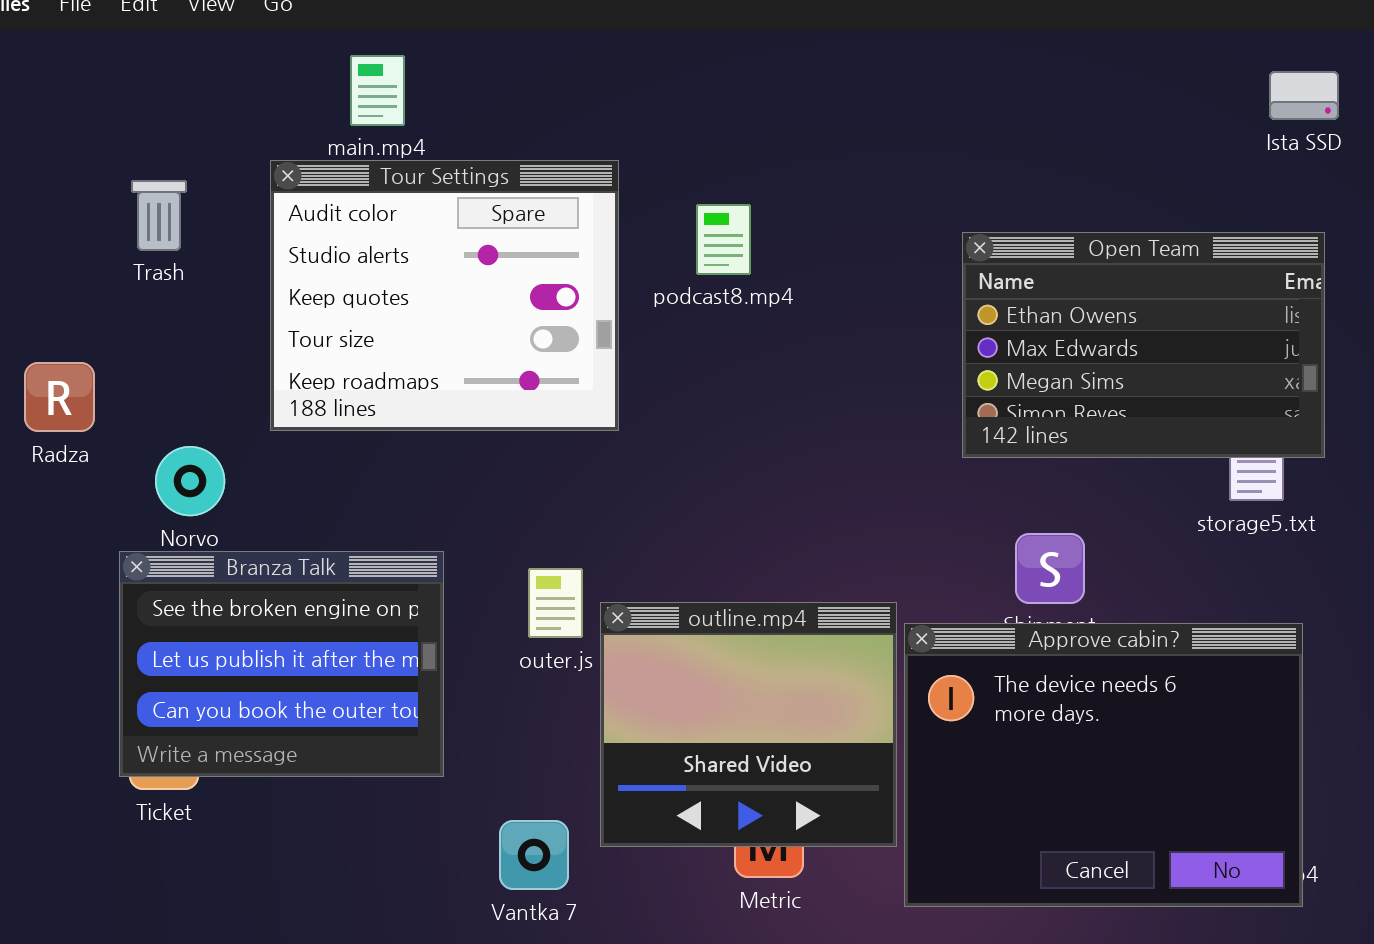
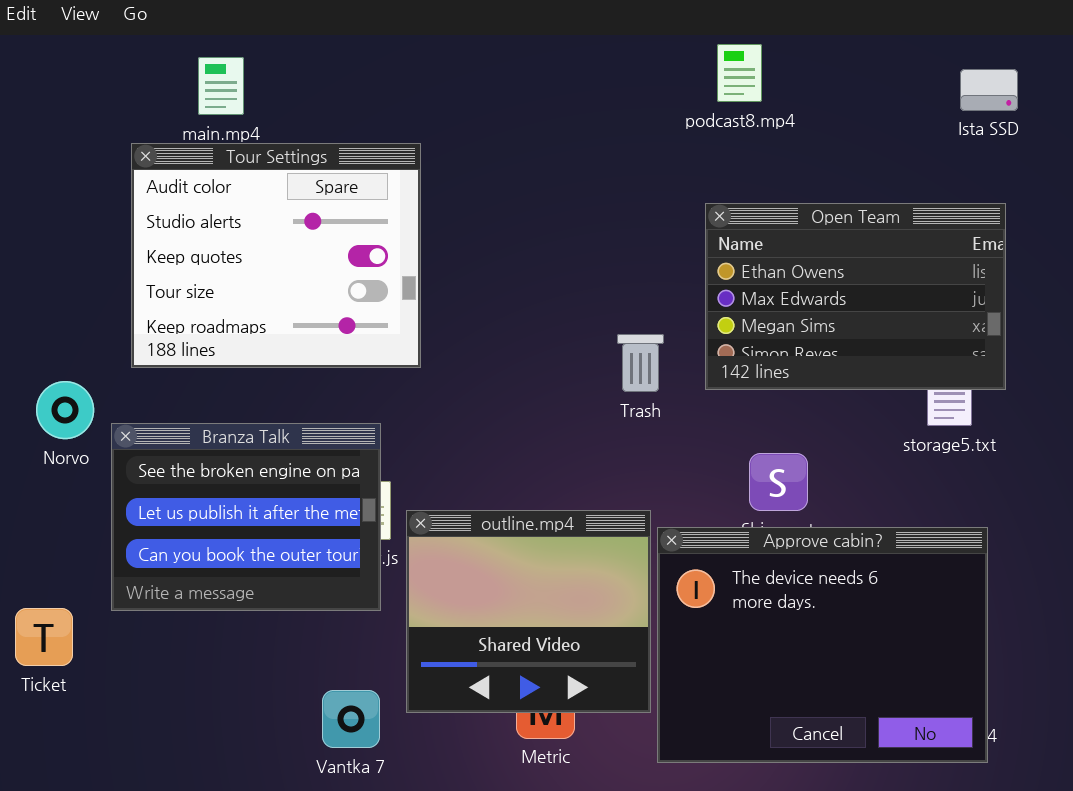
Trash: [131,180,187,251] -> [617,334,664,392], moved
podcast8.mp4: [696,204,751,275] -> [717,44,762,102], moved
Branza Talk: [119,551,444,777] -> [111,423,381,611], moved

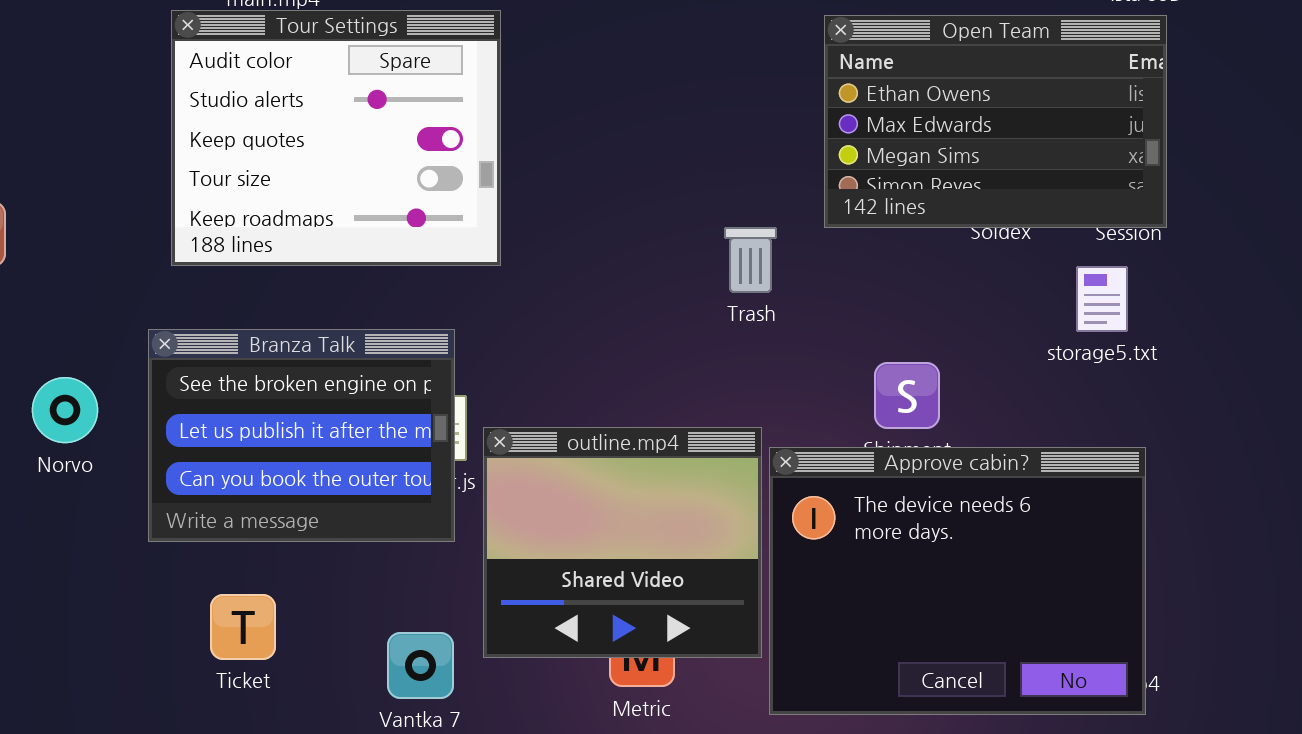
Open Team: [705,203,1006,390] -> [824,15,1167,228], moved
Norvo: [36,381,94,439] -> [32,377,98,443], moved
Ticket: [15,608,73,666] -> [210,594,276,660], moved

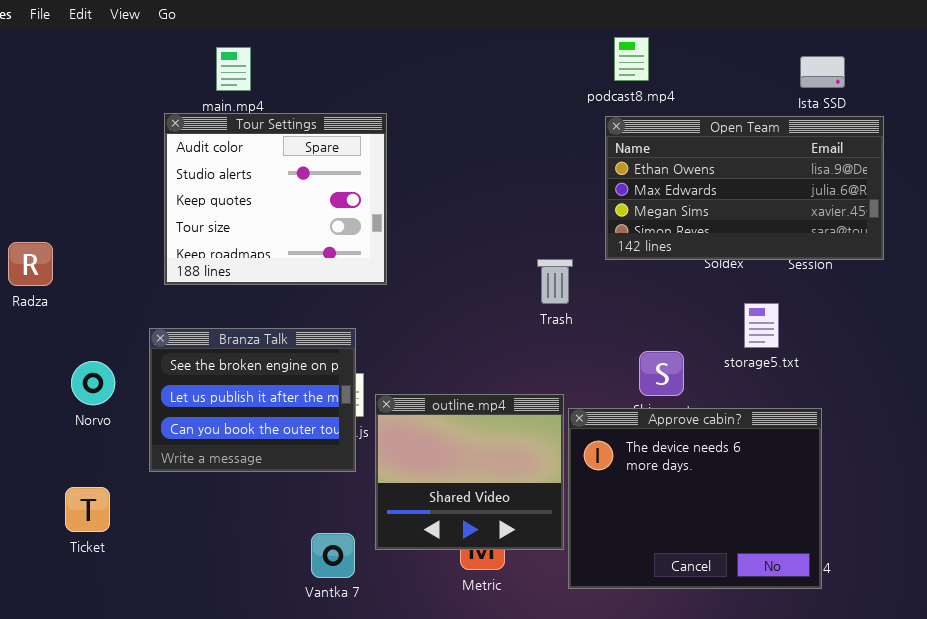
Open Team: [824,15,1167,228] -> [605,116,884,260], resized
storage5.txt: [1076,266,1128,332] -> [744,303,779,348], moved
Ticket: [210,594,276,660] -> [65,487,110,532], moved

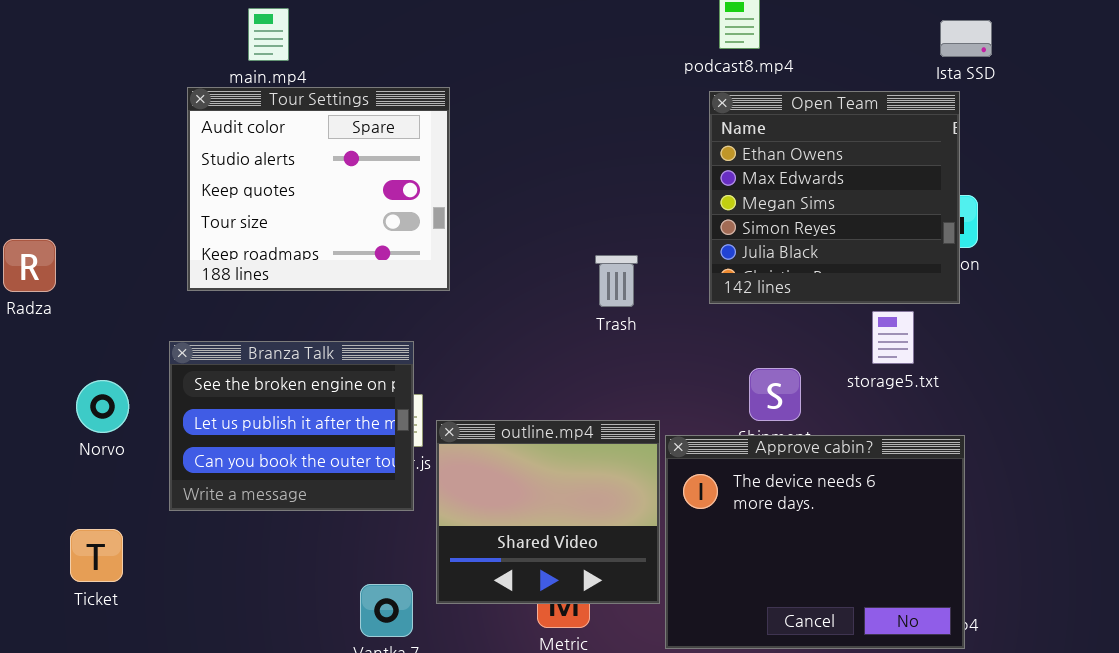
Open Team: [605,116,884,260] -> [709,91,960,304], resized
Trash: [537,259,573,304] -> [595,255,638,307], moved

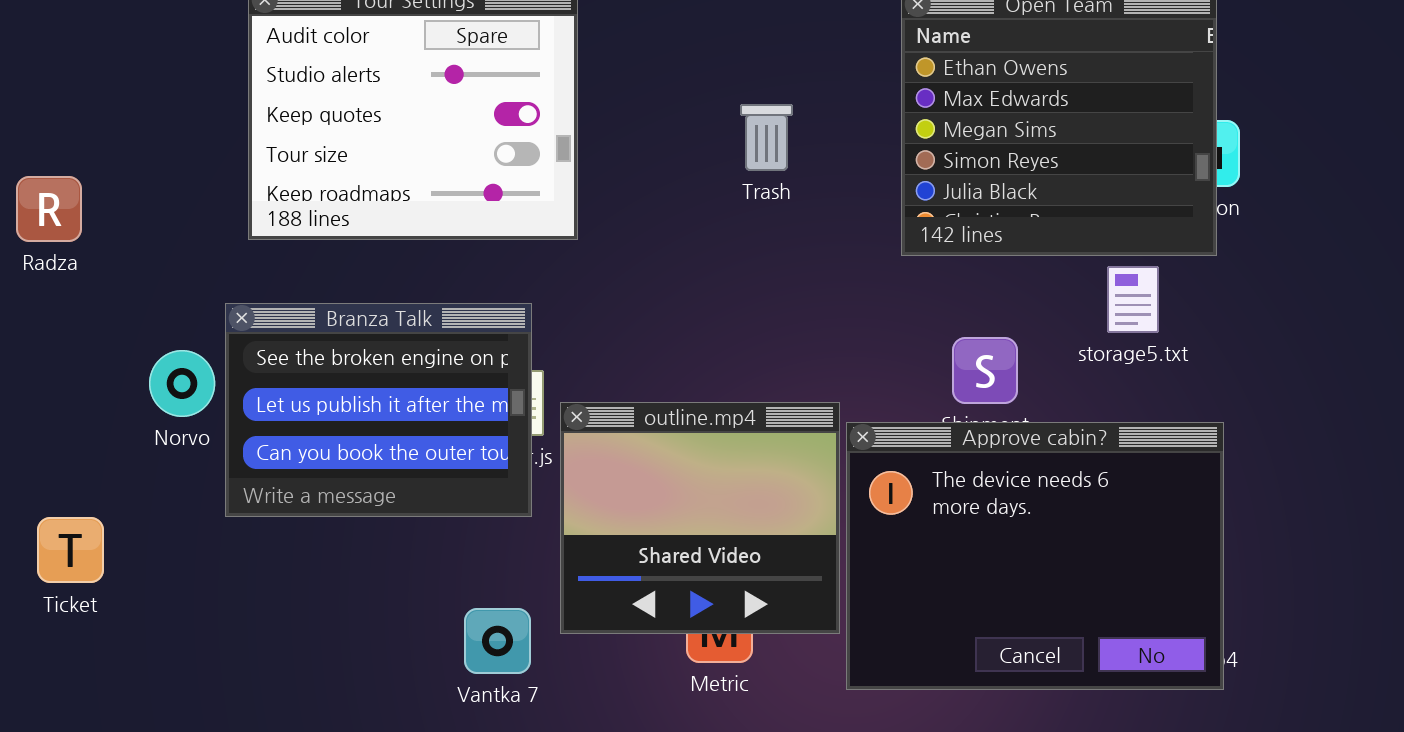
Trash: [595,255,638,307] -> [740,104,793,171], moved
Norvo: [76,380,129,433] -> [149,350,215,417], moved
Ticket: [70,529,123,582] -> [37,517,104,583], moved

